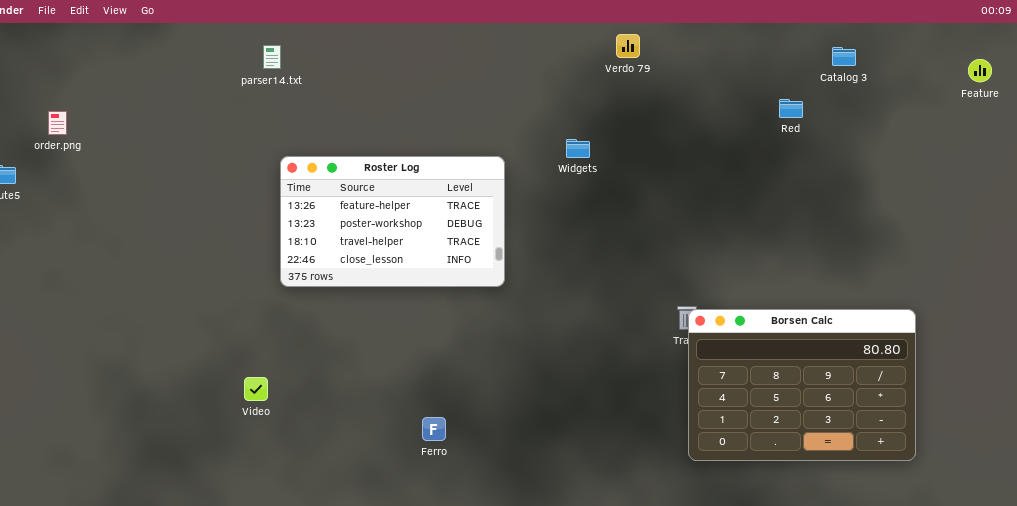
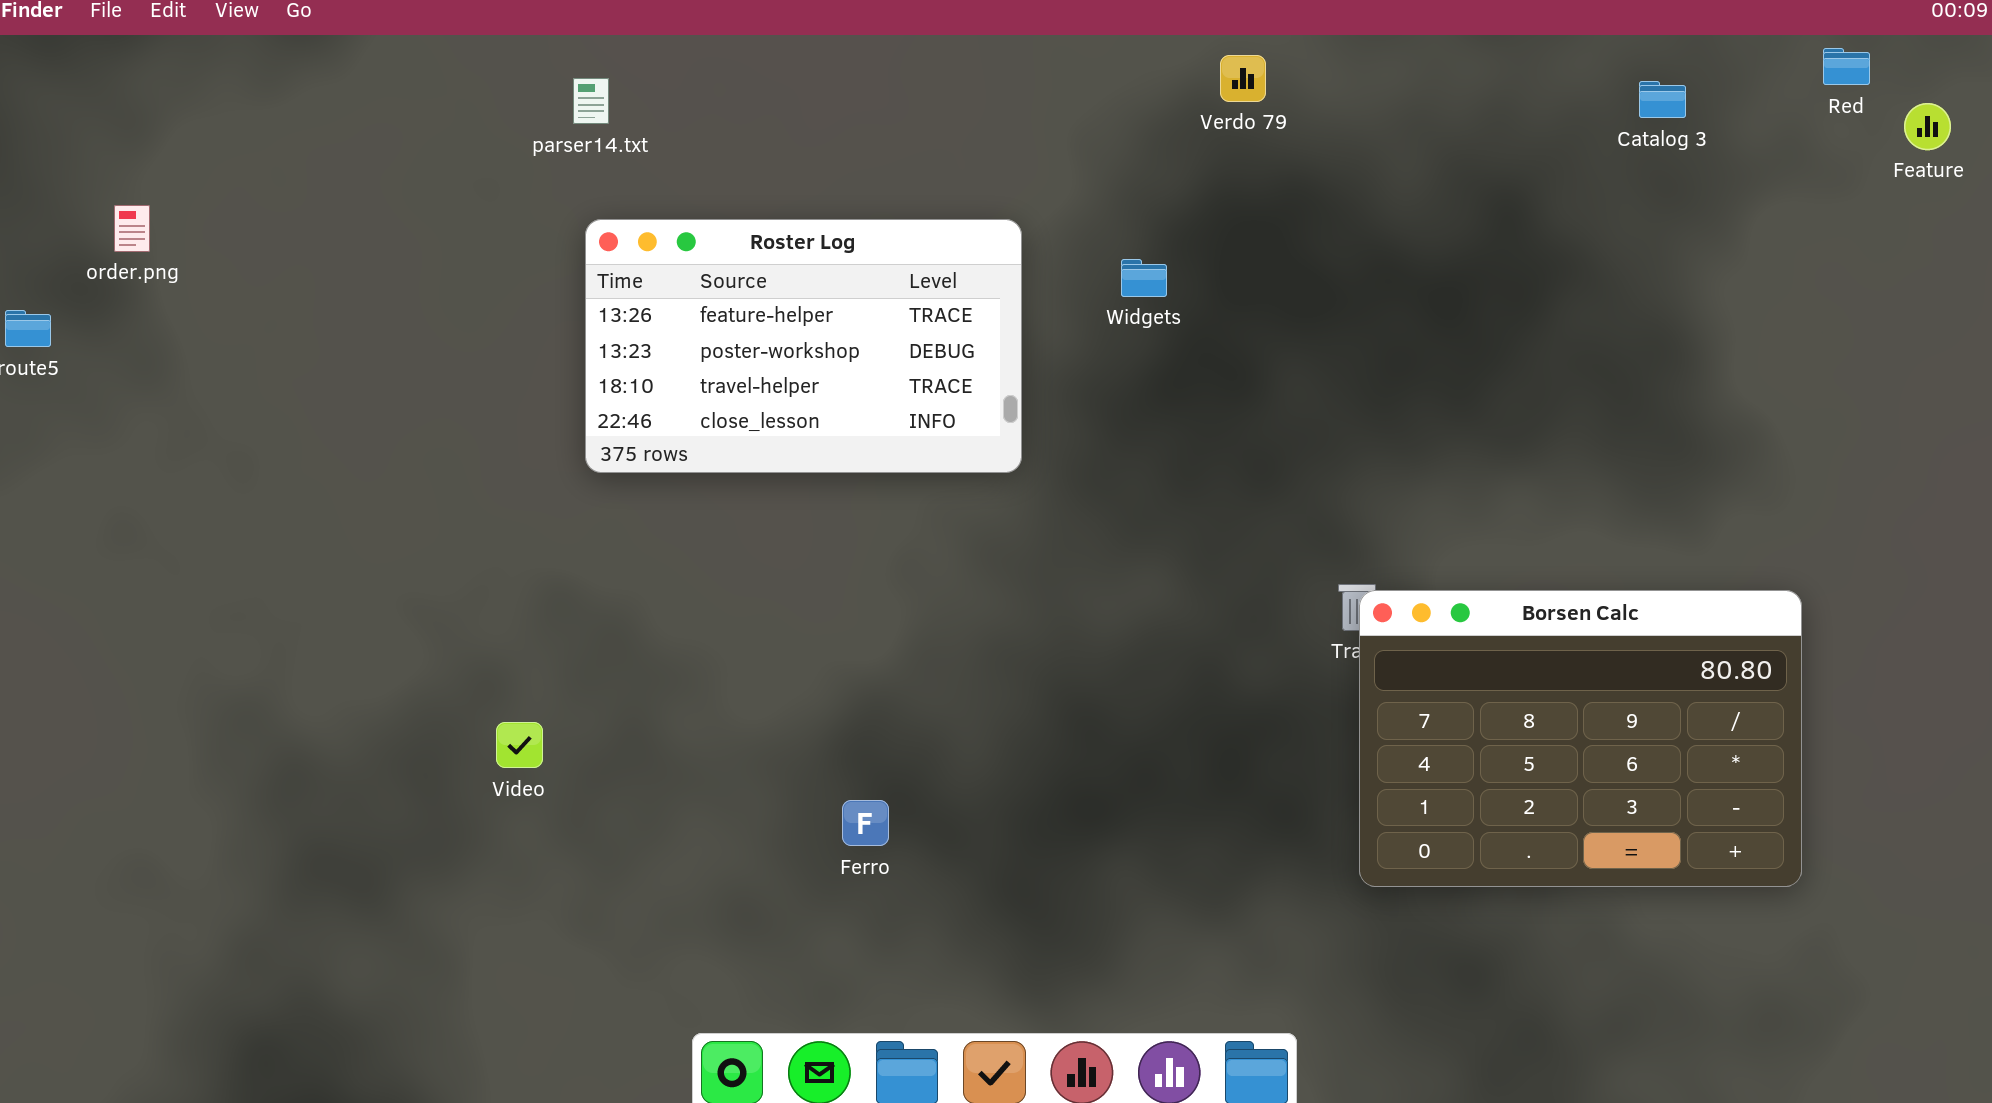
parser14.txt: [263,45,281,69] -> [573,78,609,124], moved
Red: [779,99,803,118] -> [1823,48,1870,85], moved
Roster Log: [280,156,505,287] -> [585,219,1022,473], moved

